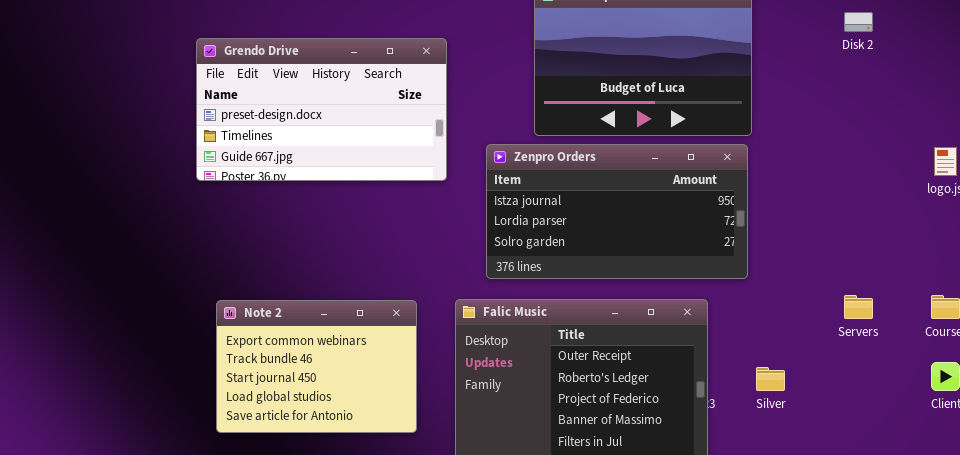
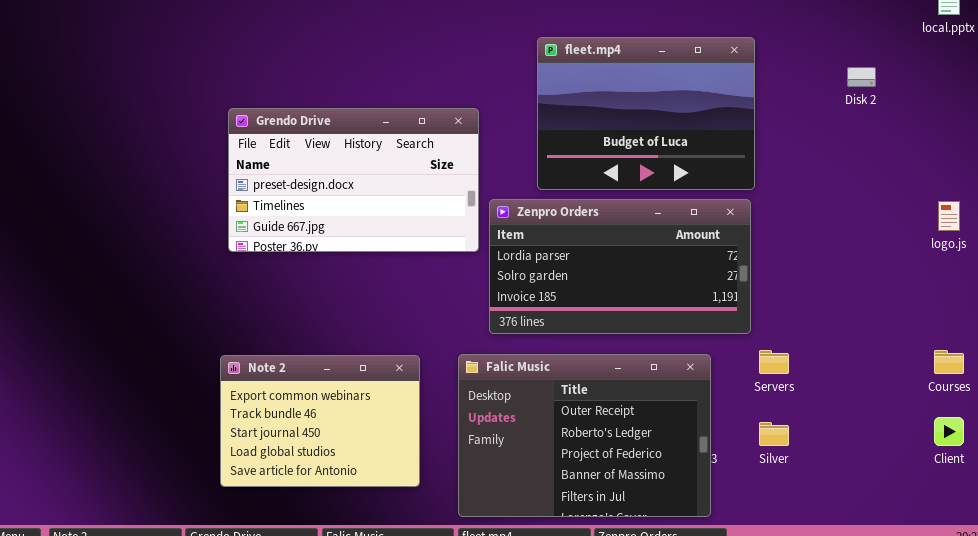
Grendo Drive: [196,38,447,181] -> [228,108,479,252], moved
Zenpro Orders: [486,144,748,279] -> [489,199,751,334], scrolled down 1 row
Servers: [844,295,873,319] -> [759,350,789,374], moved

